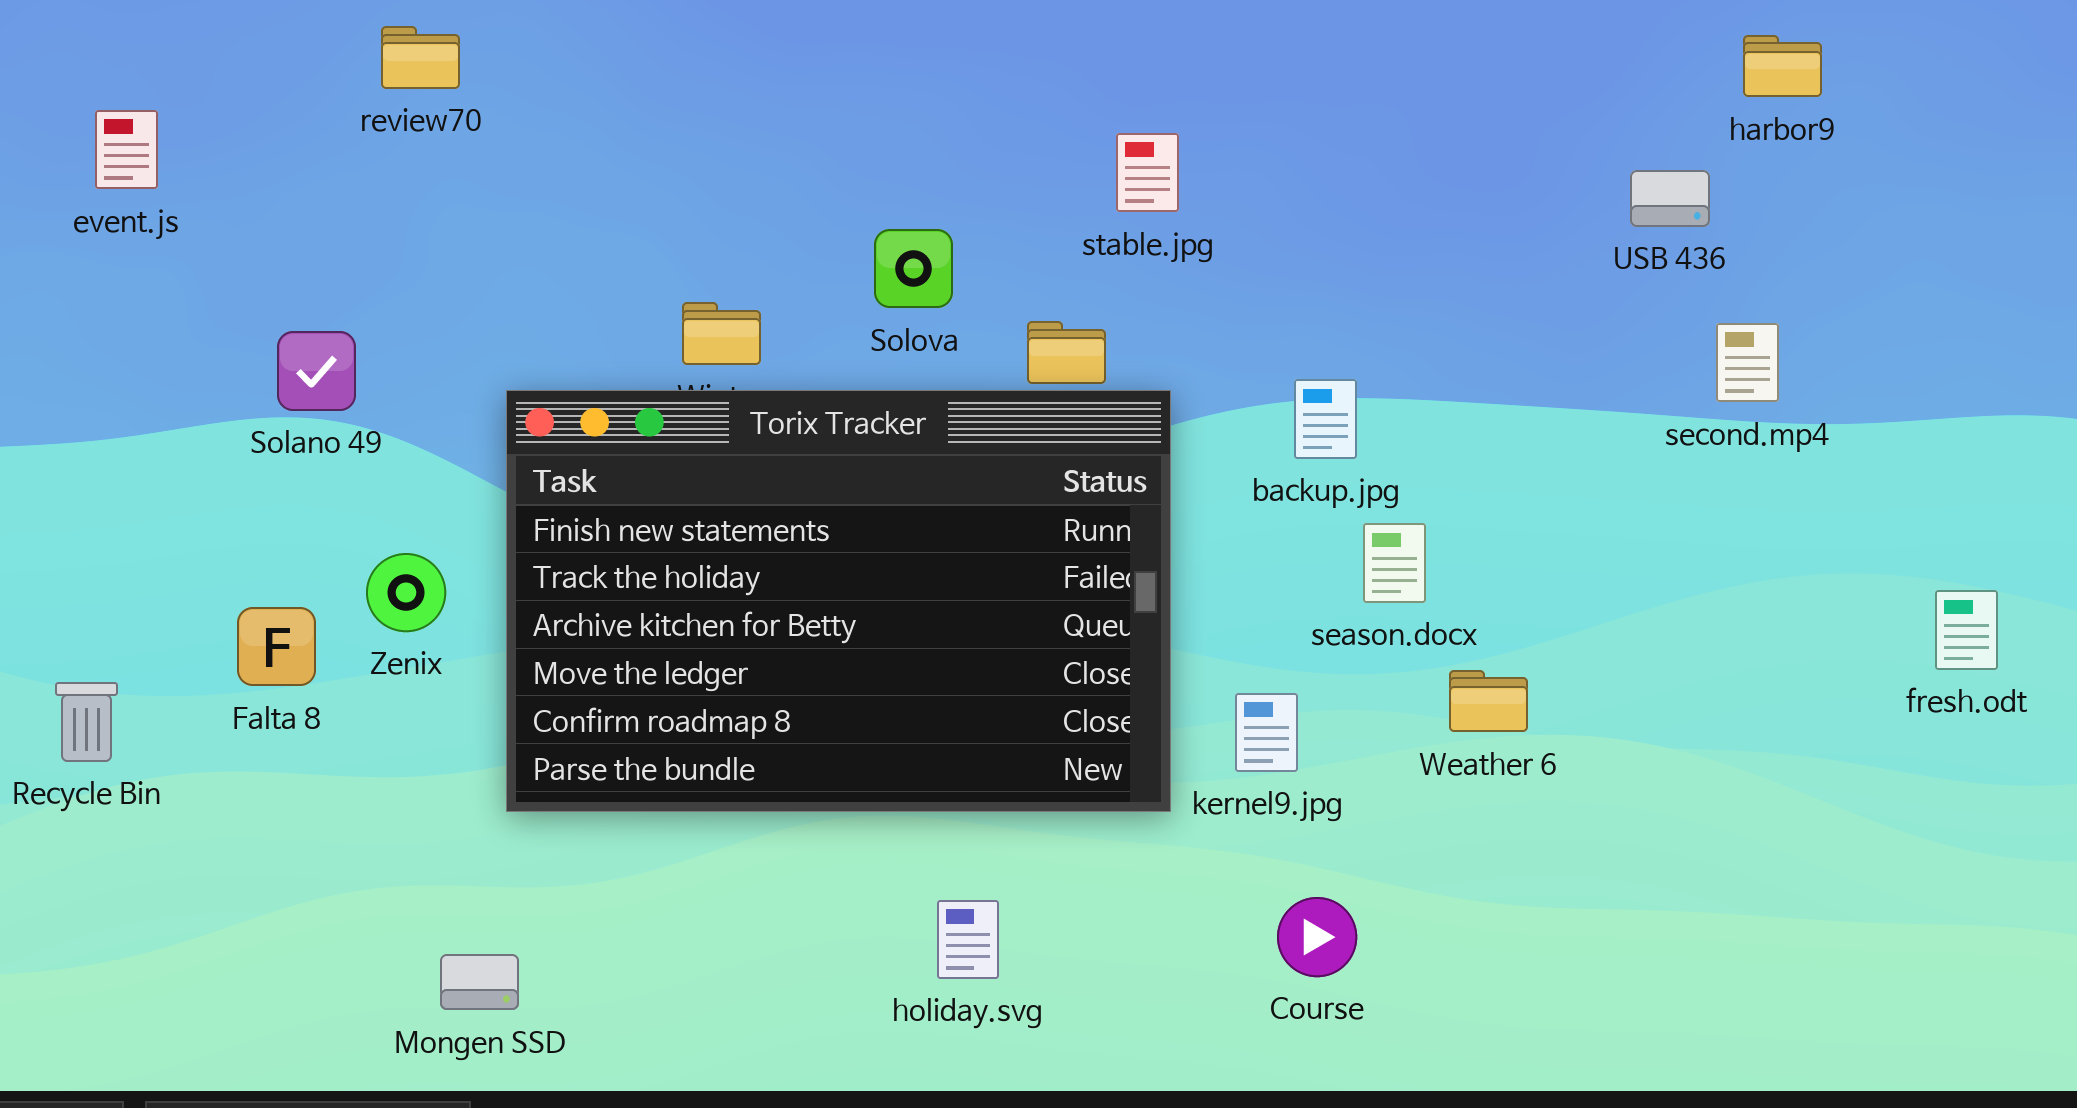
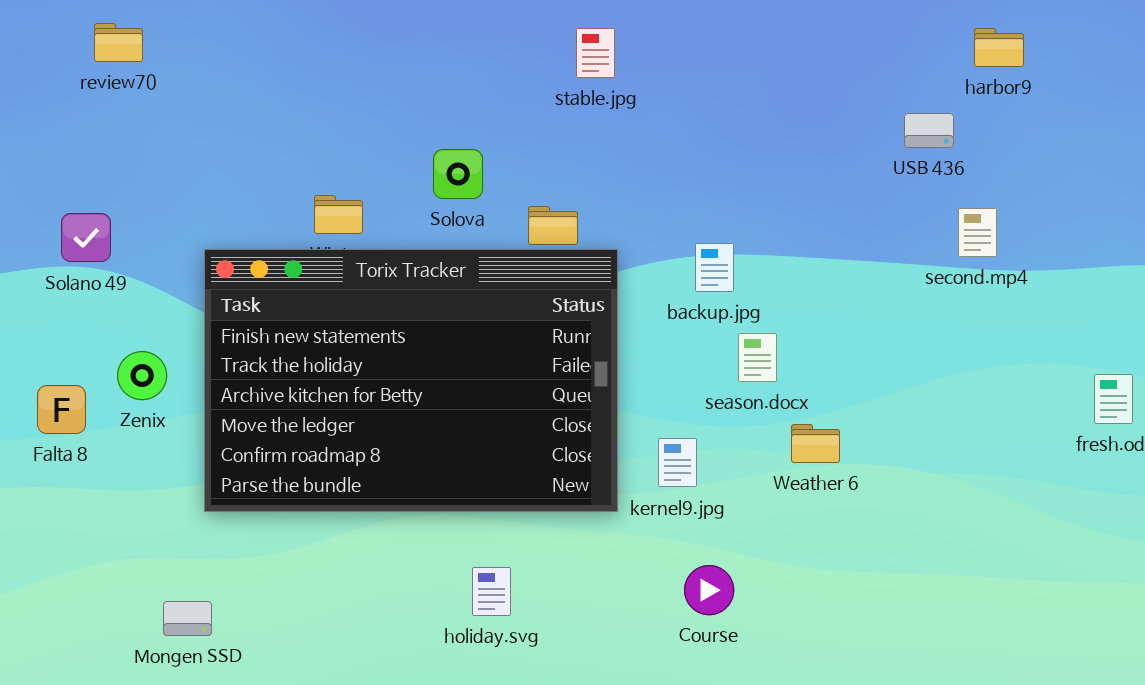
review70: [381,26,460,89] -> [94,23,143,62], moved
stable.jpg: [1116,133,1179,212] -> [576,28,615,78], moved

